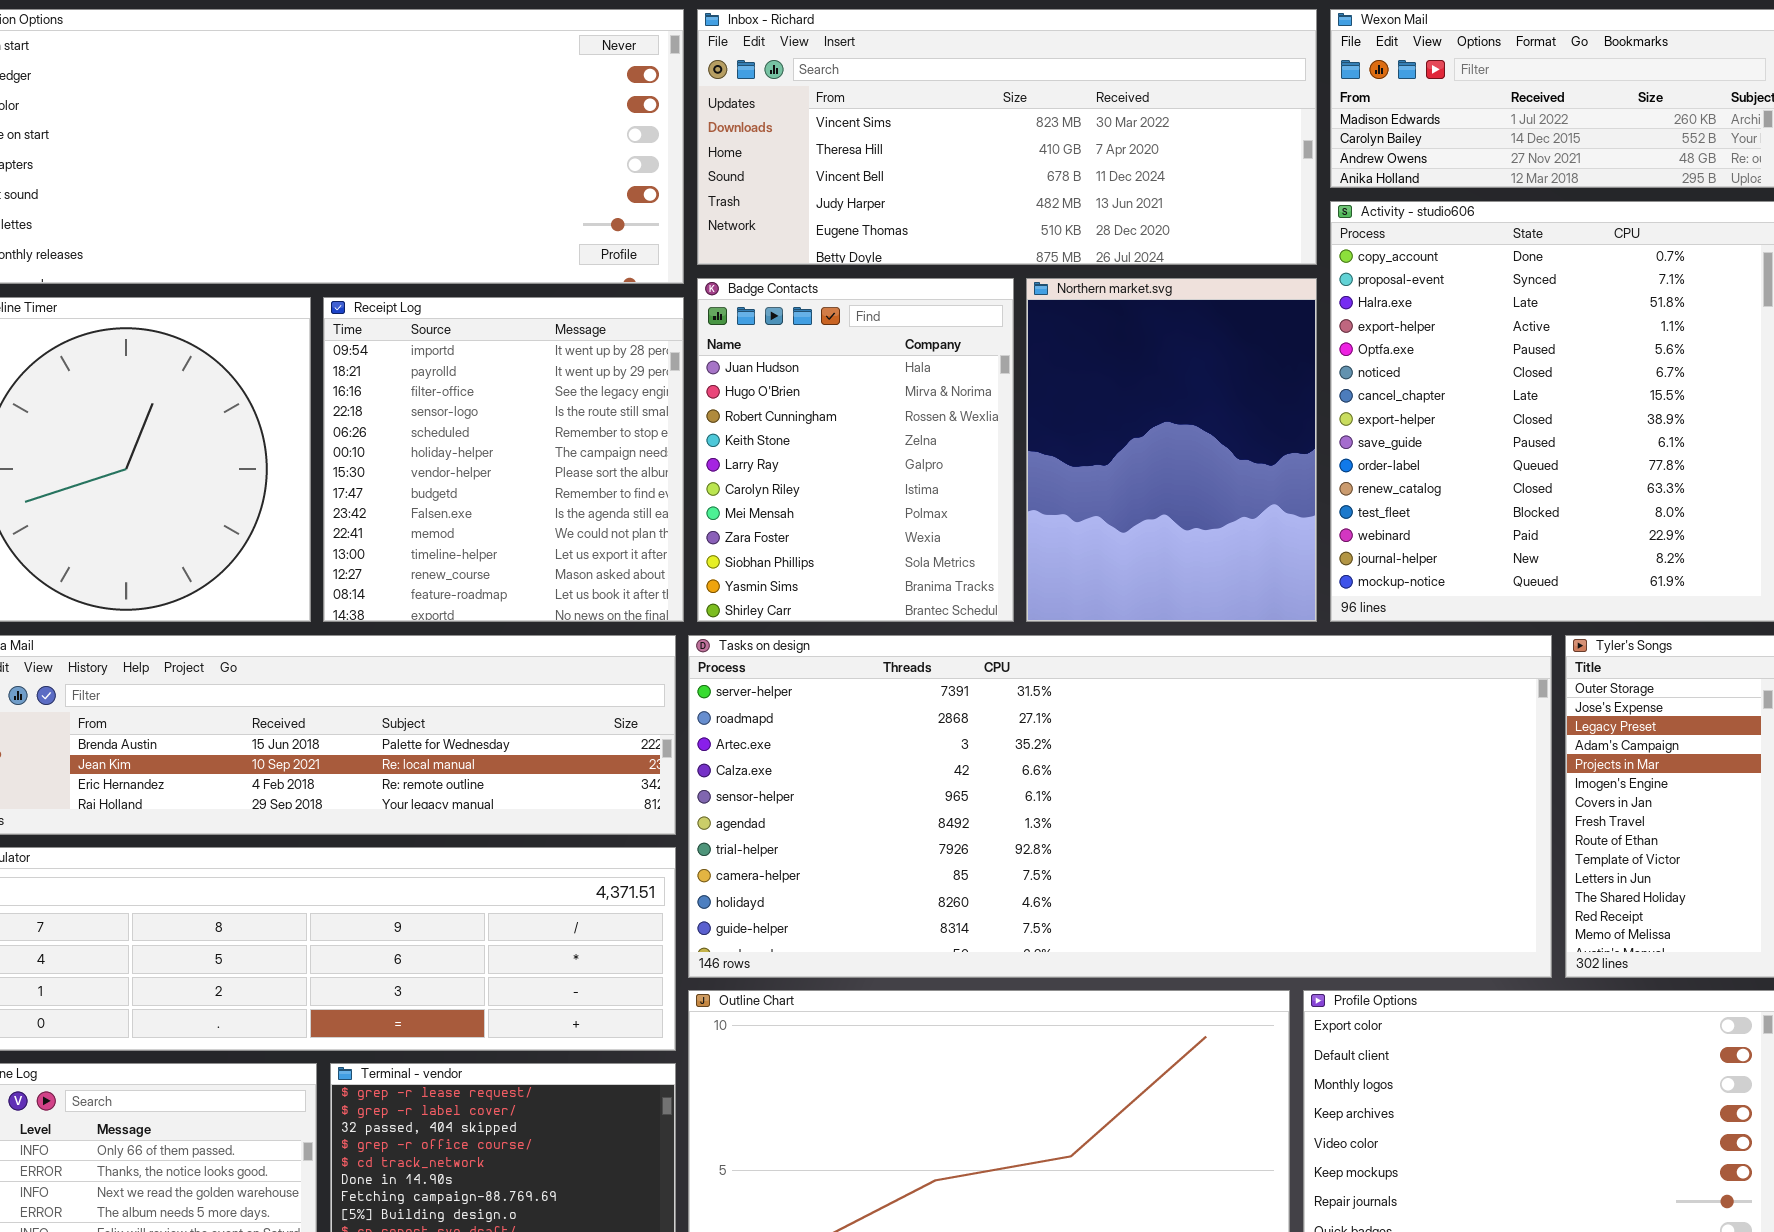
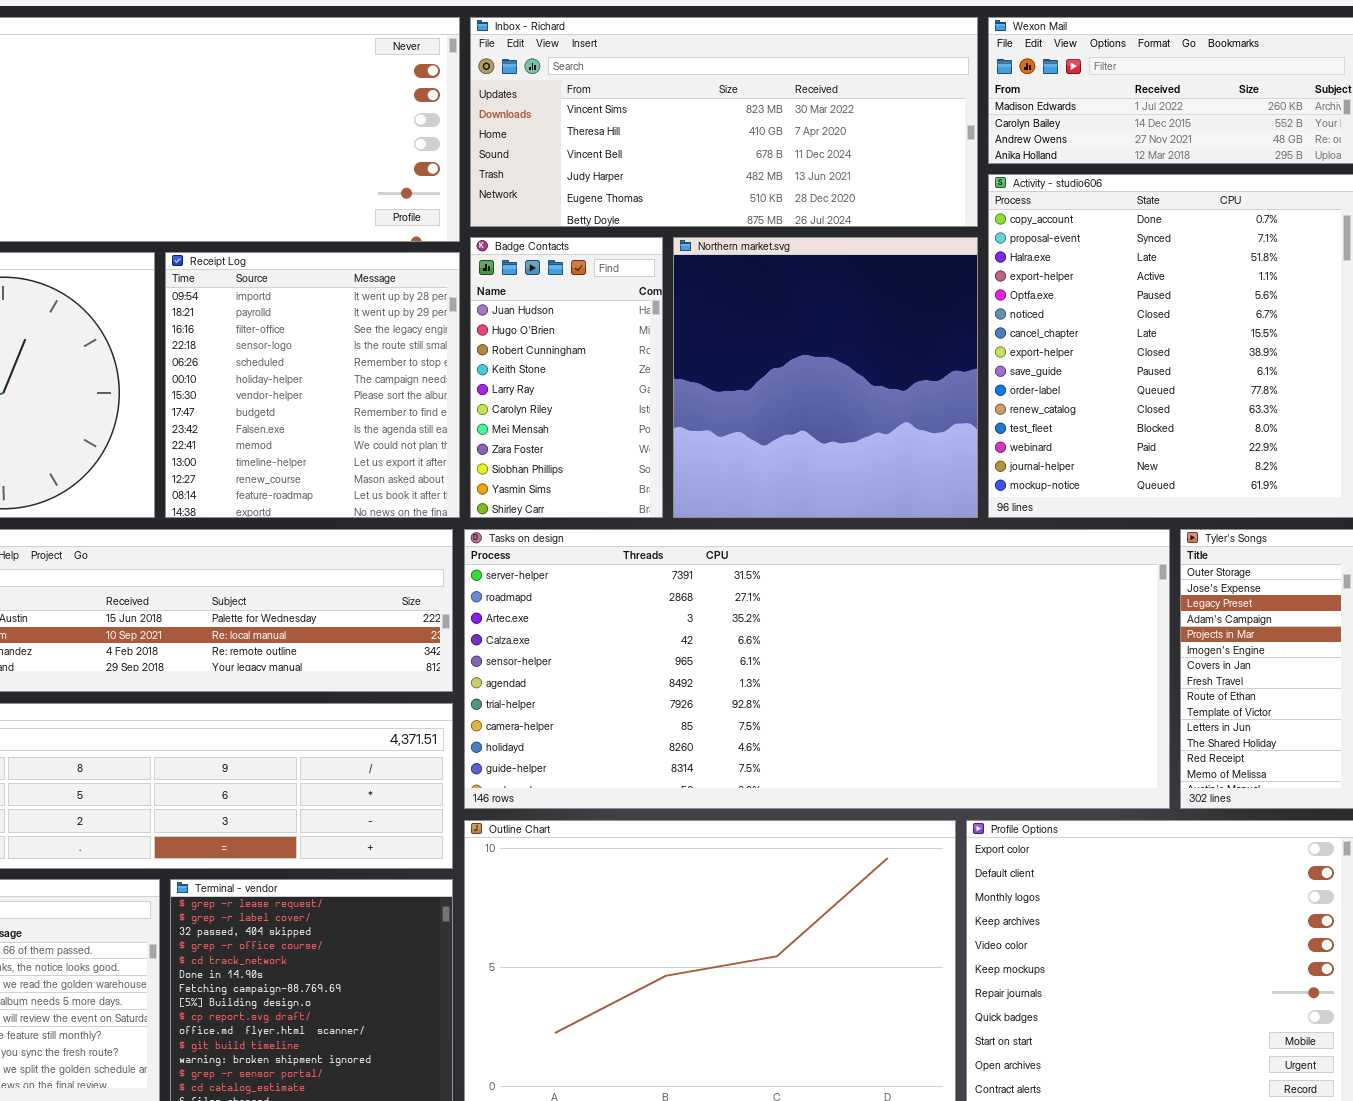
Badge Contacts: [697,278,1014,622] -> [470,237,663,518], resized
Northern market.svg: [1026,278,1317,622] -> [673,237,978,518], resized

